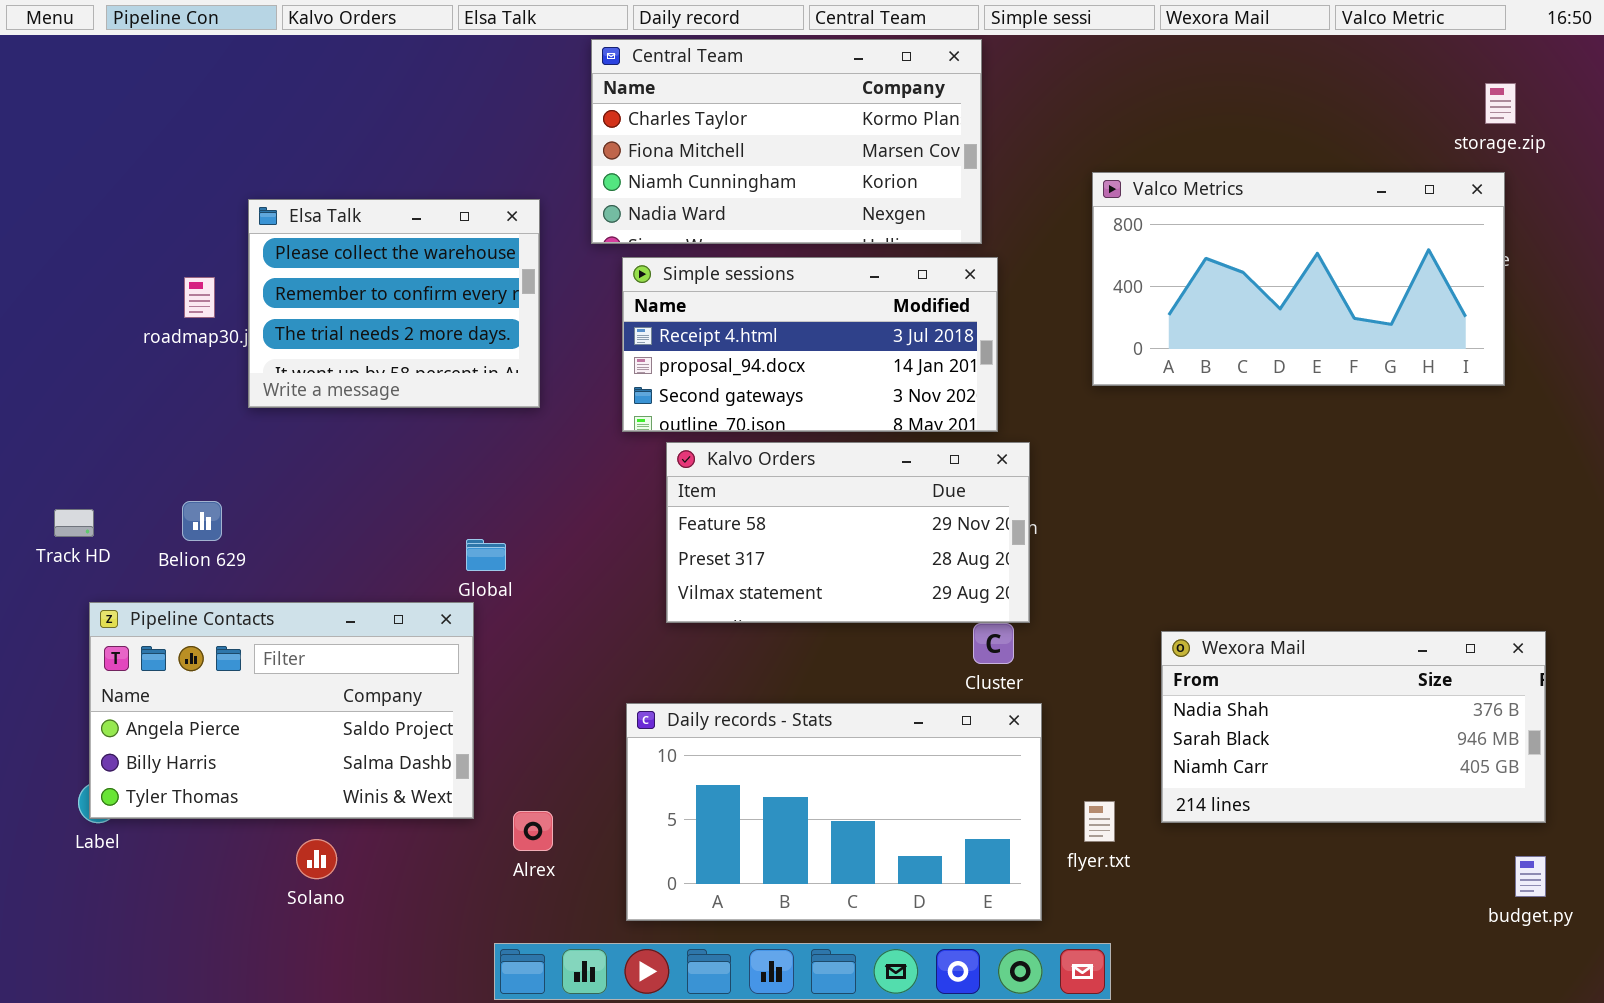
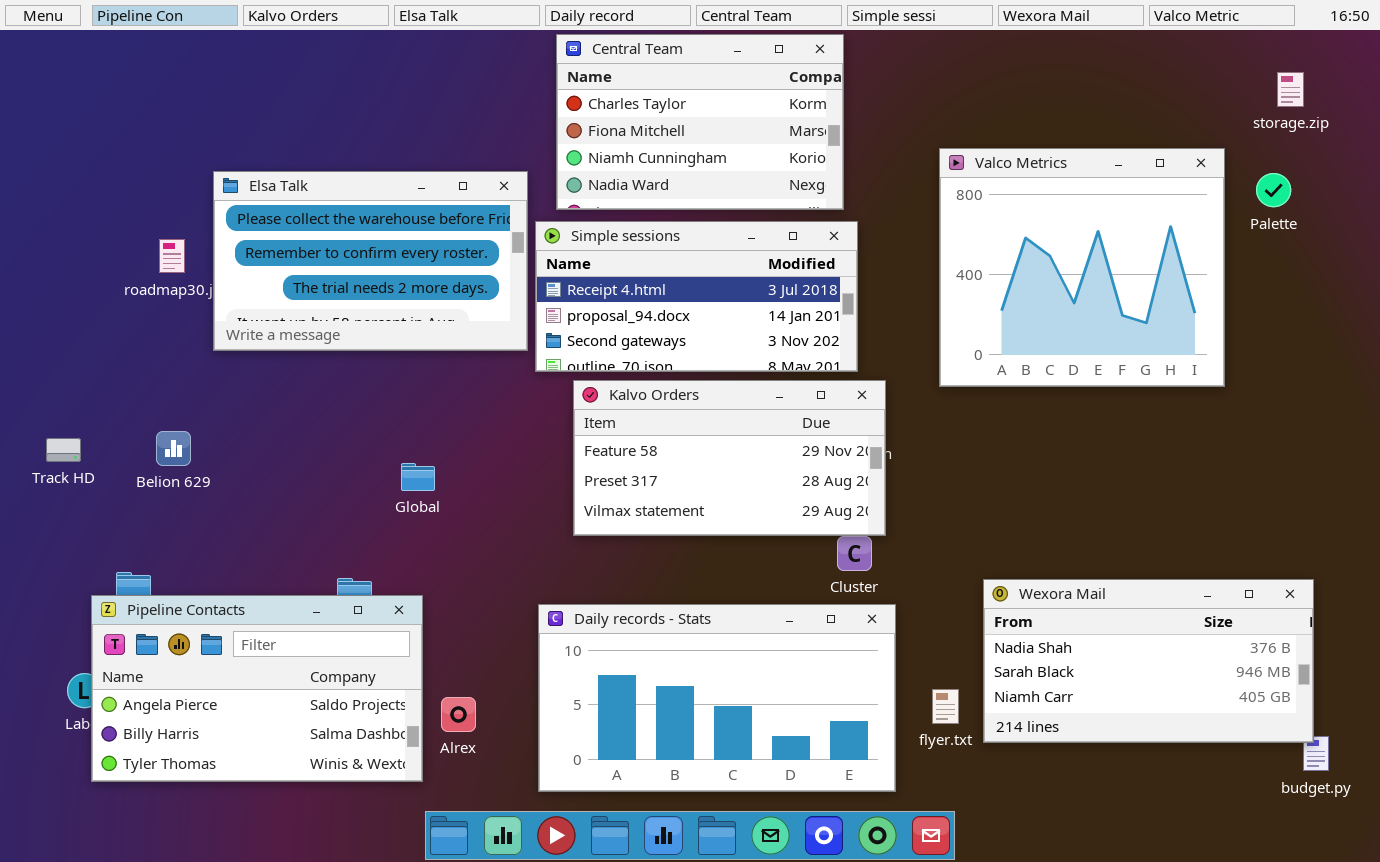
Central Team: [591,39,982,244] -> [556,34,844,210], resized
Valco Metrics: [1092,172,1505,386] -> [939,148,1225,387], resized
Elsa Talk: [248,199,540,408] -> [213,171,528,351], resized
Pipeline Contacts: [89,602,474,819] -> [91,595,423,782], moved
Wexora Mail: [1161,631,1546,823] -> [983,579,1314,743], moved

